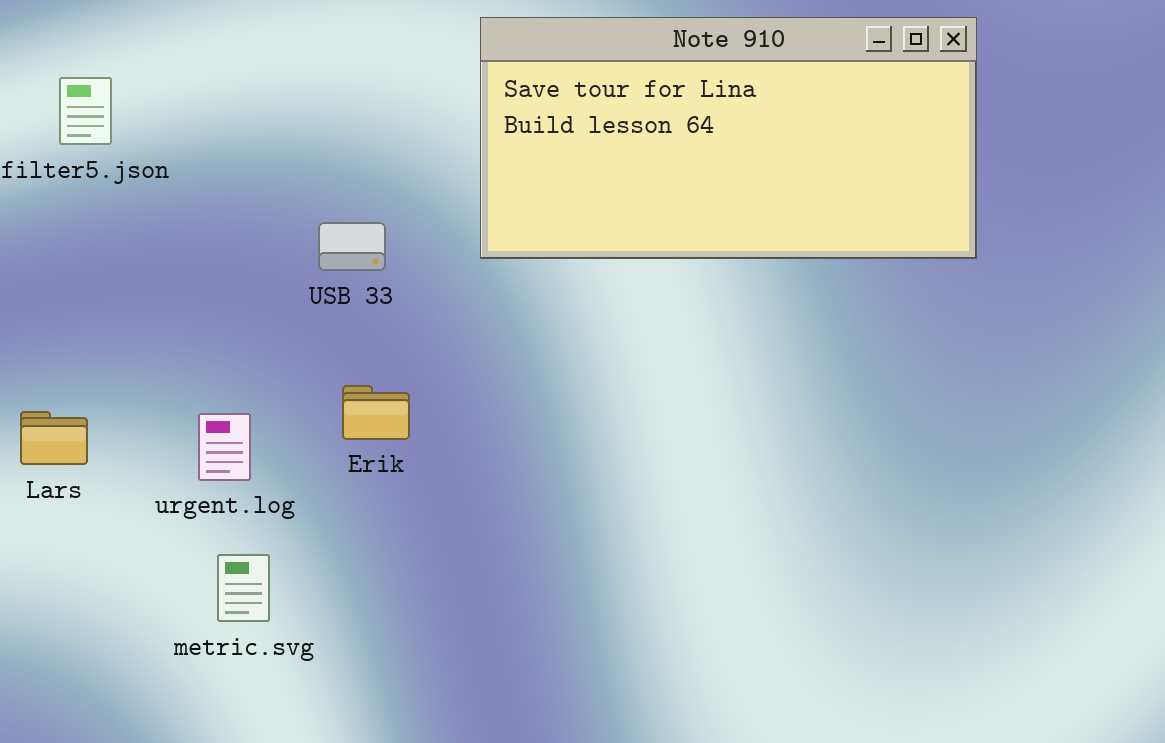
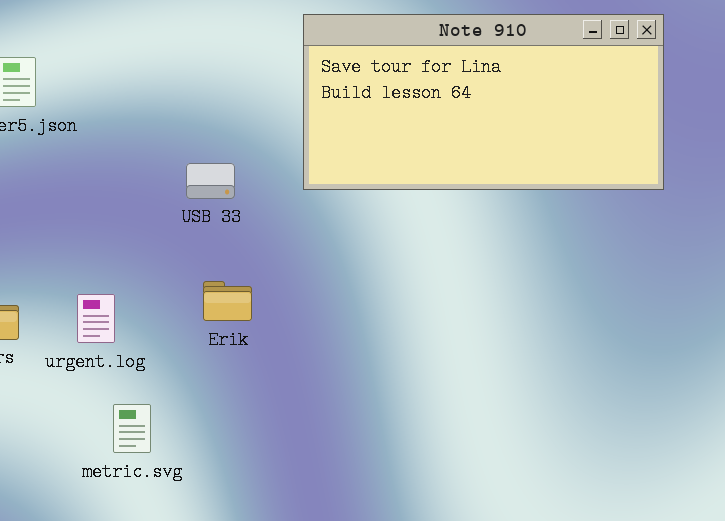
urgent.log: [198,413,251,481] -> [77,294,115,343], moved

